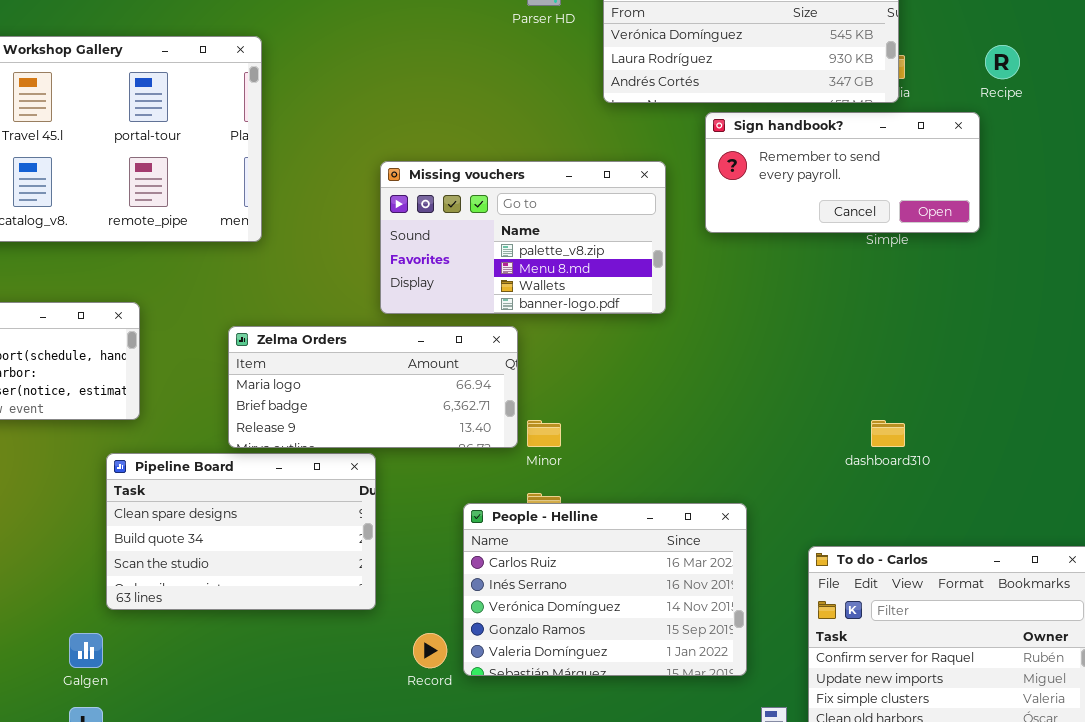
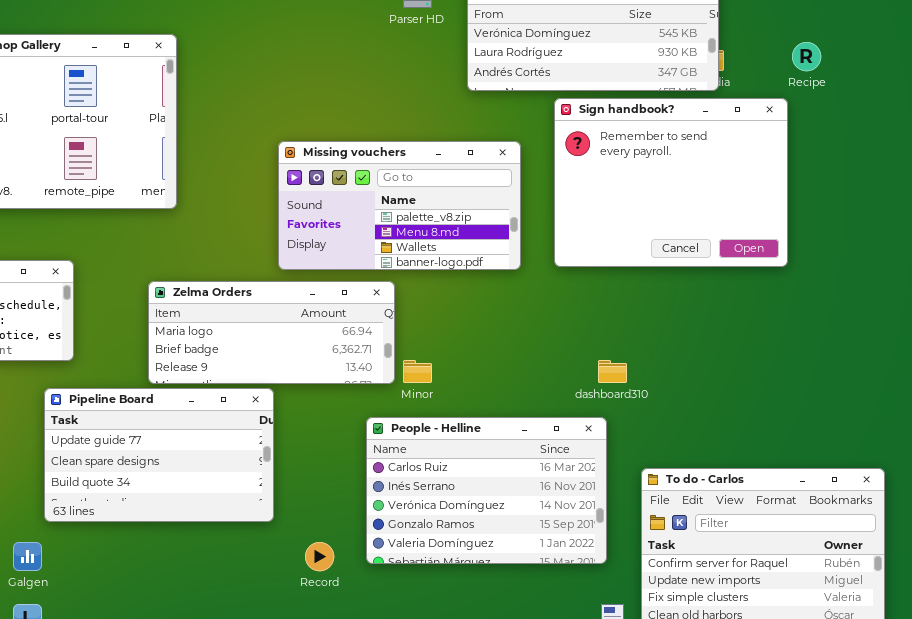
Sign handbook?: [705,112,980,233] -> [554,98,788,267], resized
dashboard310: [871,420,905,447] -> [598,360,627,383], moved
Pipeline Board: [106,453,376,610] -> [44,388,274,522], scrolled up 1 row
People - Helline: [463,503,747,676] -> [366,417,607,564], moved

